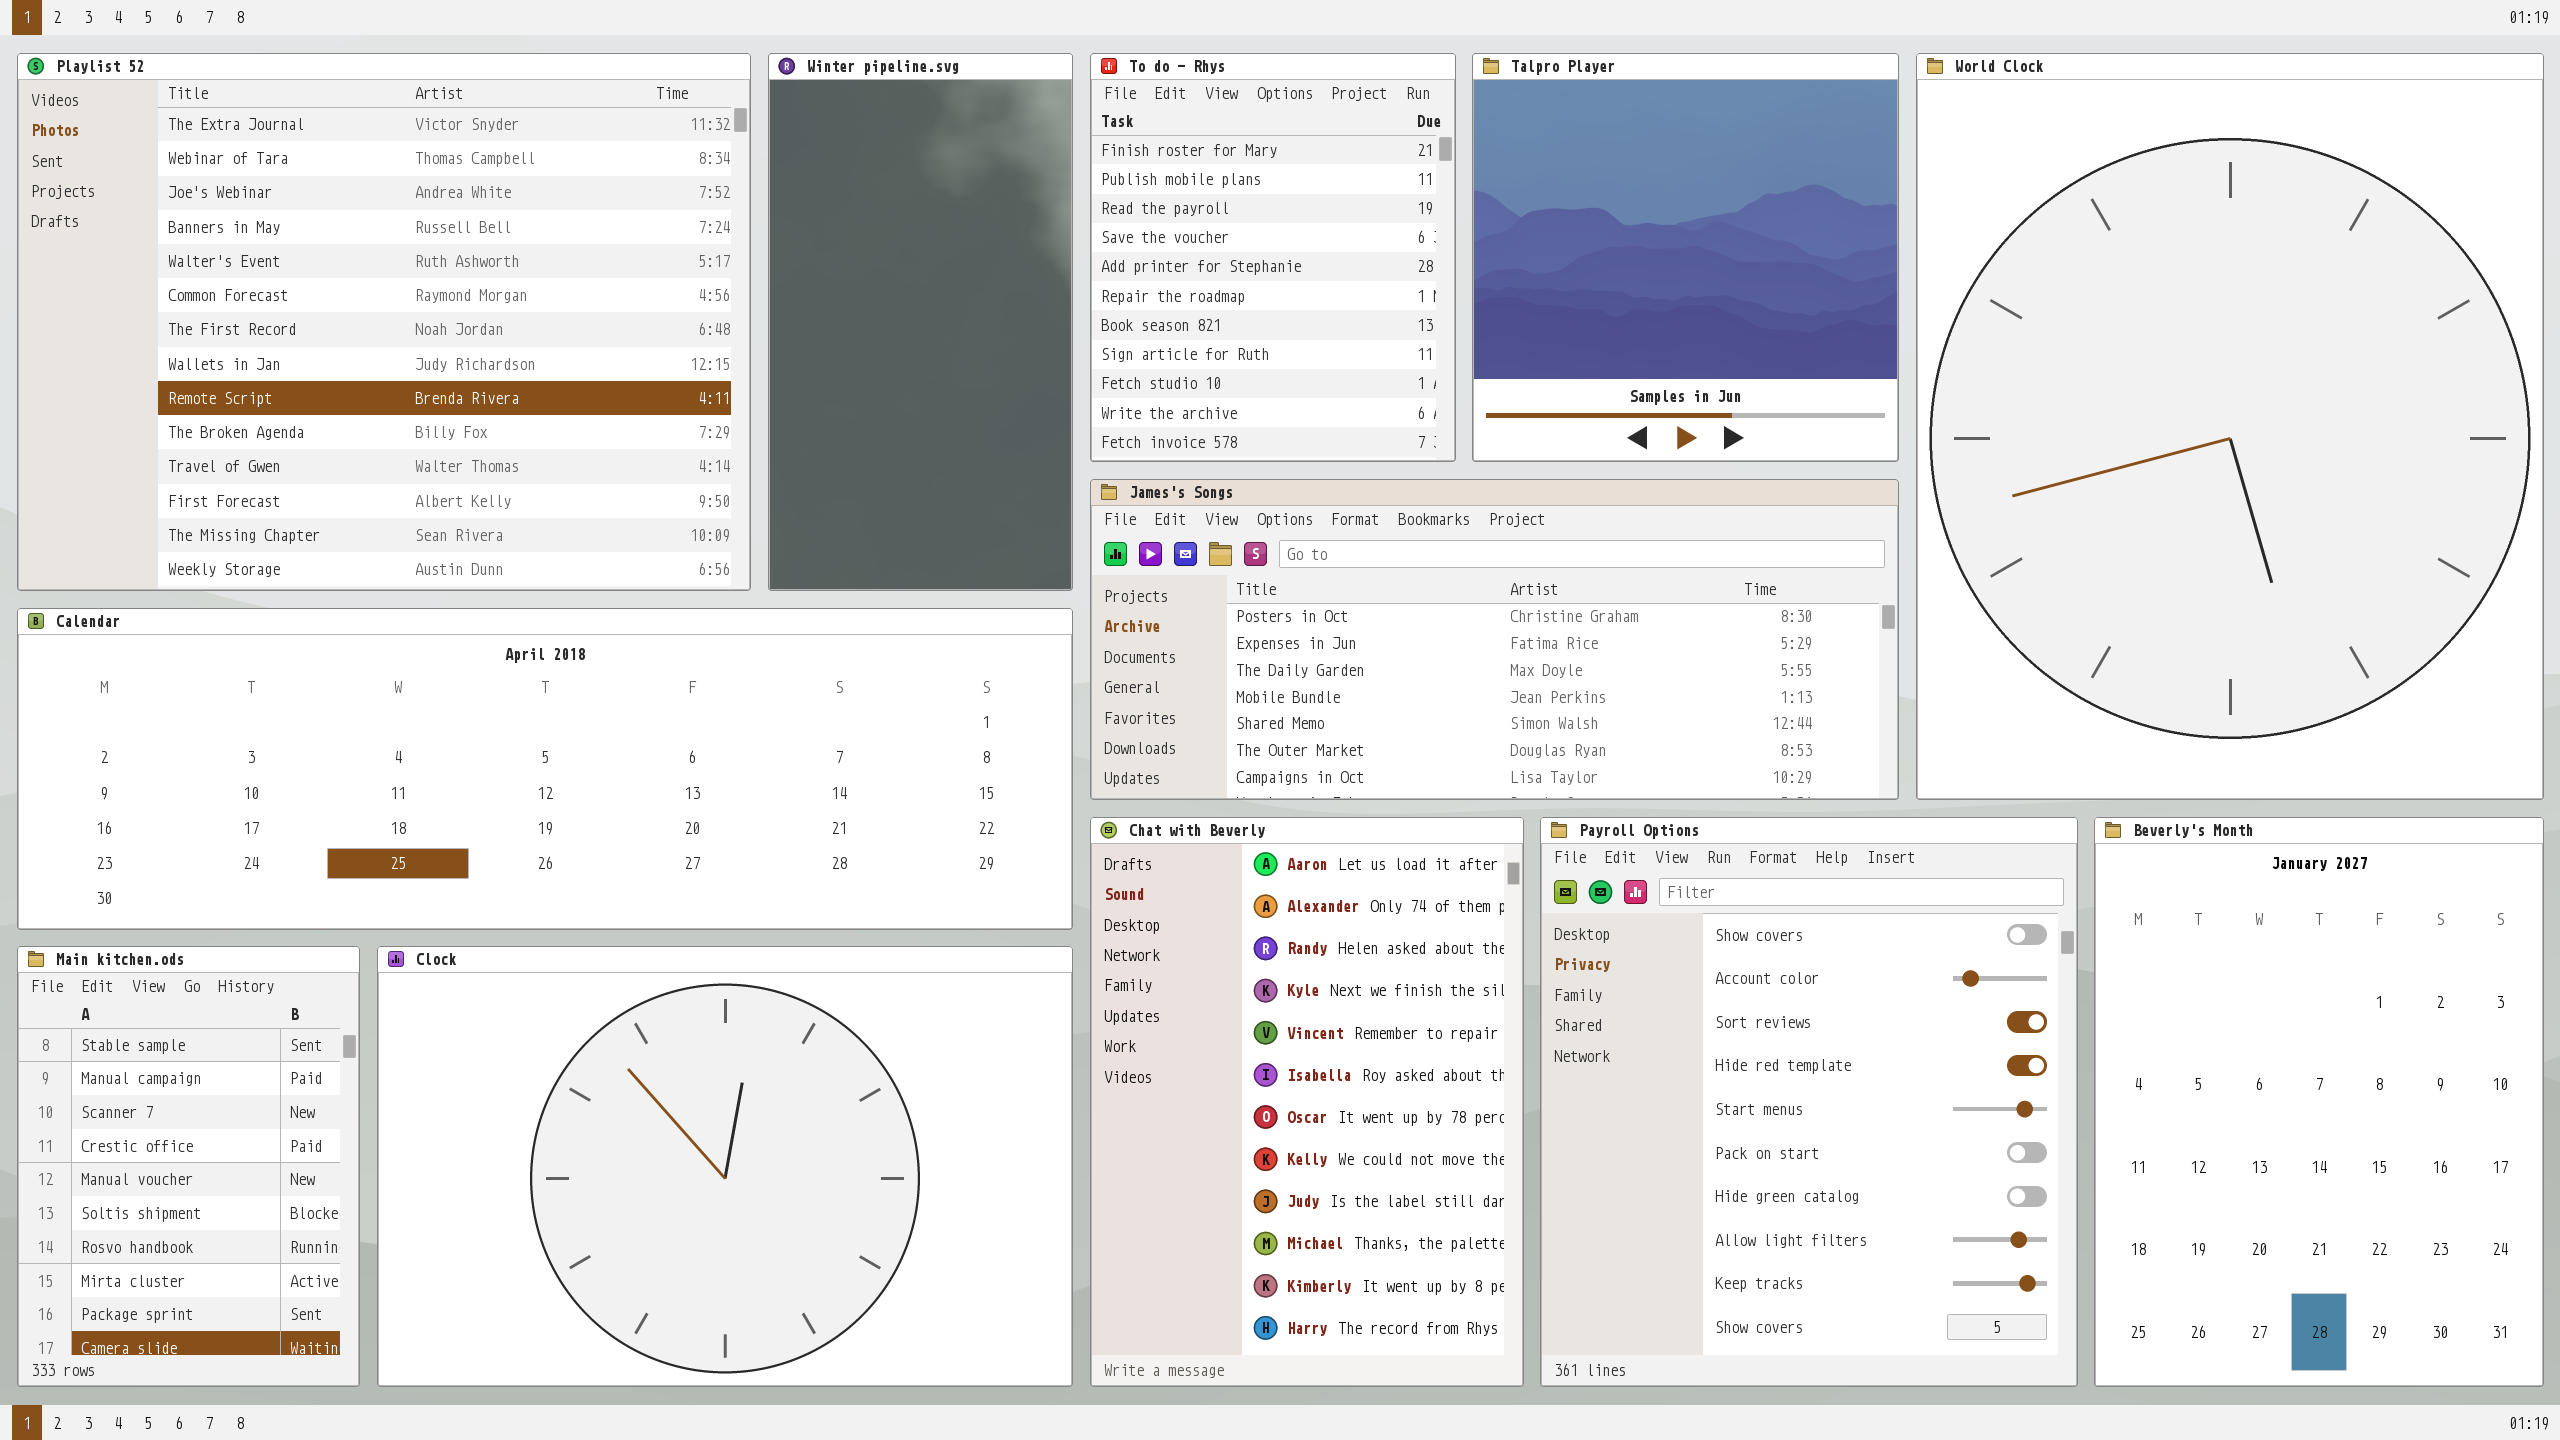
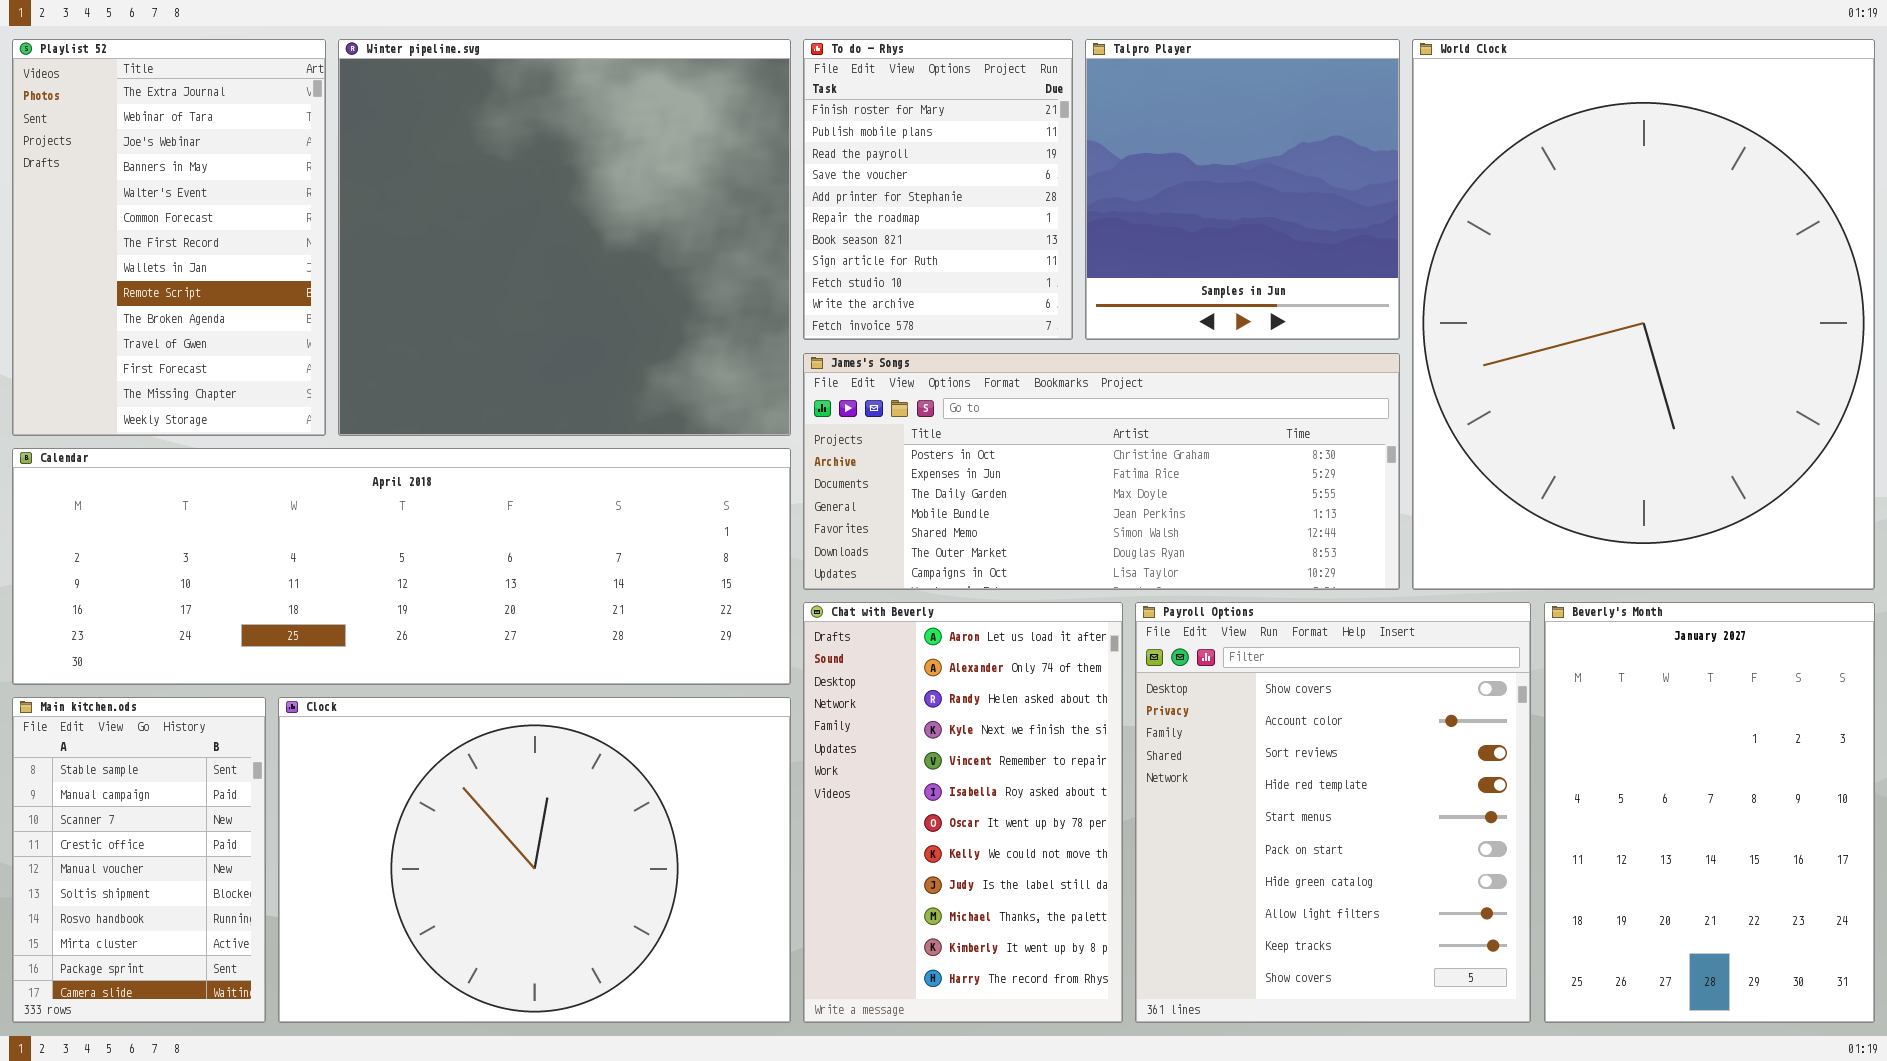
Playlist 52: [17,53,751,591] -> [12,39,326,436], resized
Winter pipeline.svg: [768,53,1073,591] -> [338,39,791,436], resized

